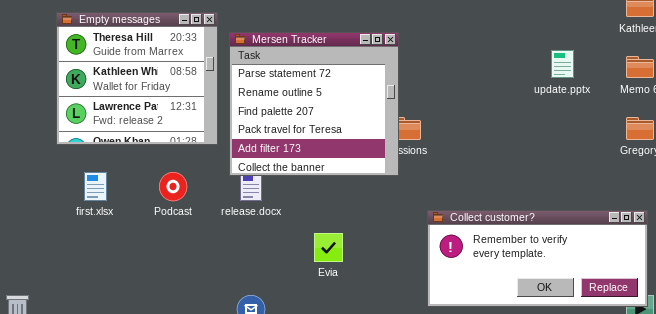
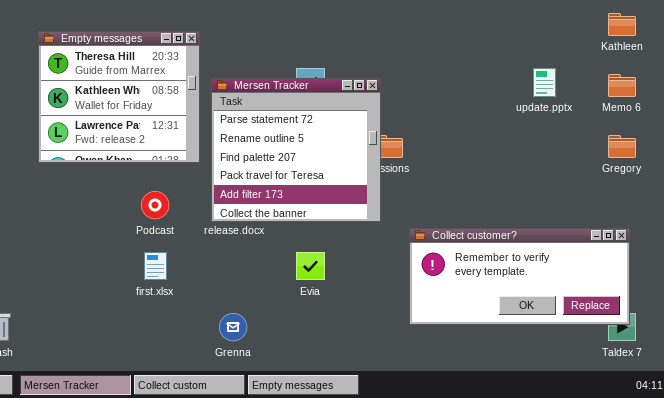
Mersen Tracker: [229,32,399,176] -> [211,78,381,222], moved
first.xlsx: [84,172,107,201] -> [144,252,167,280], moved

